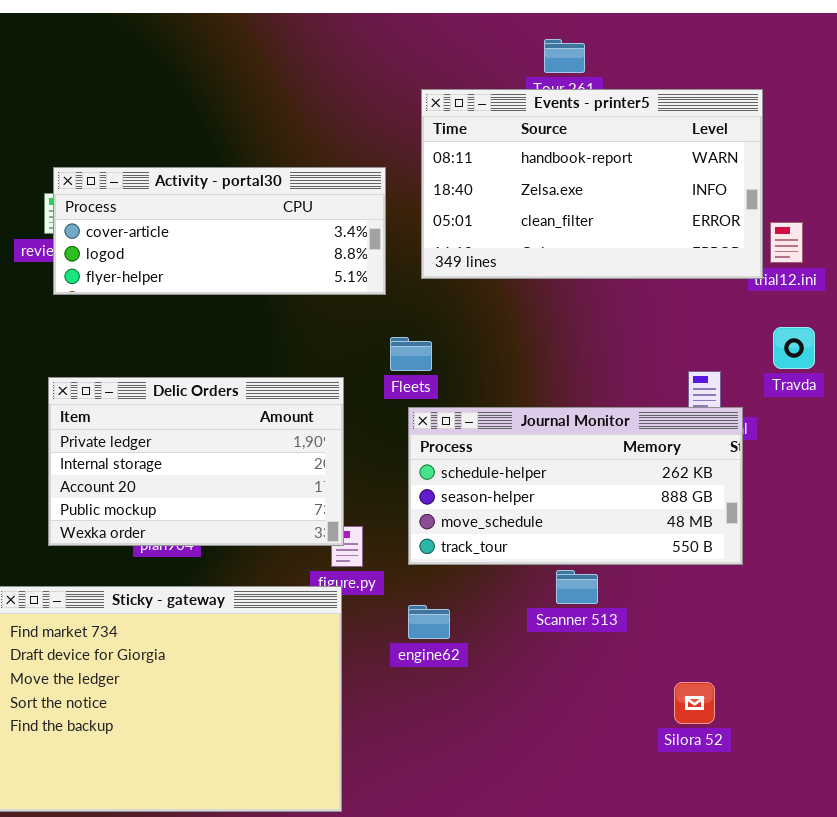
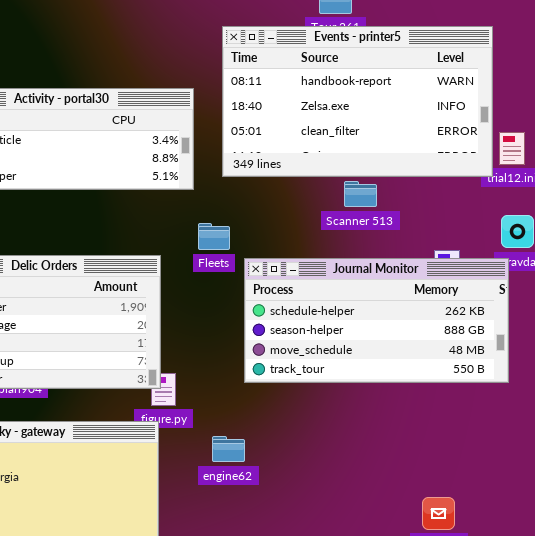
Journal Monitor: [408,407,743,565] -> [244,258,509,383], moved
Scanner 513: [556,570,598,604] -> [344,181,377,207], moved

